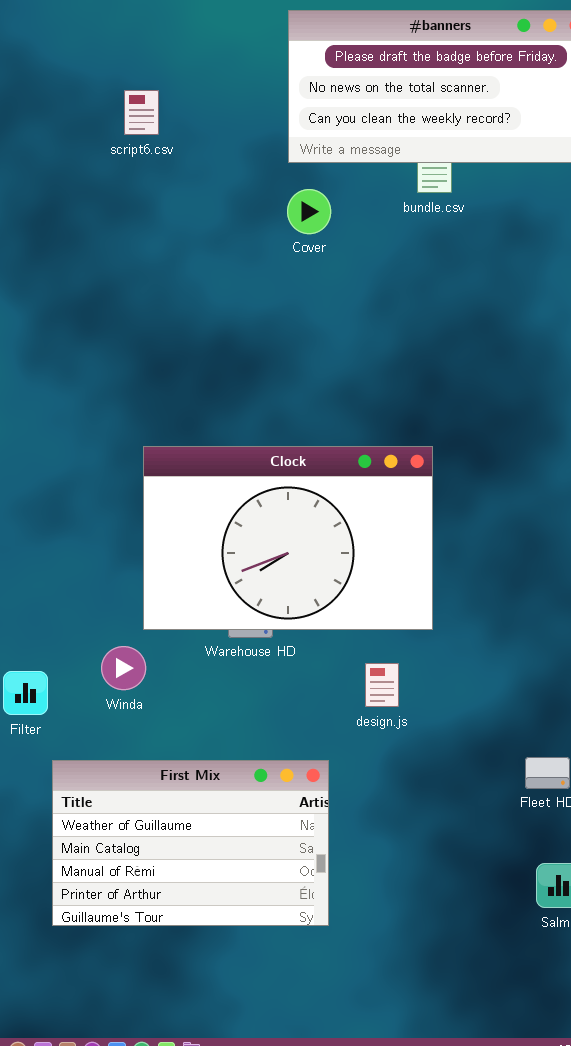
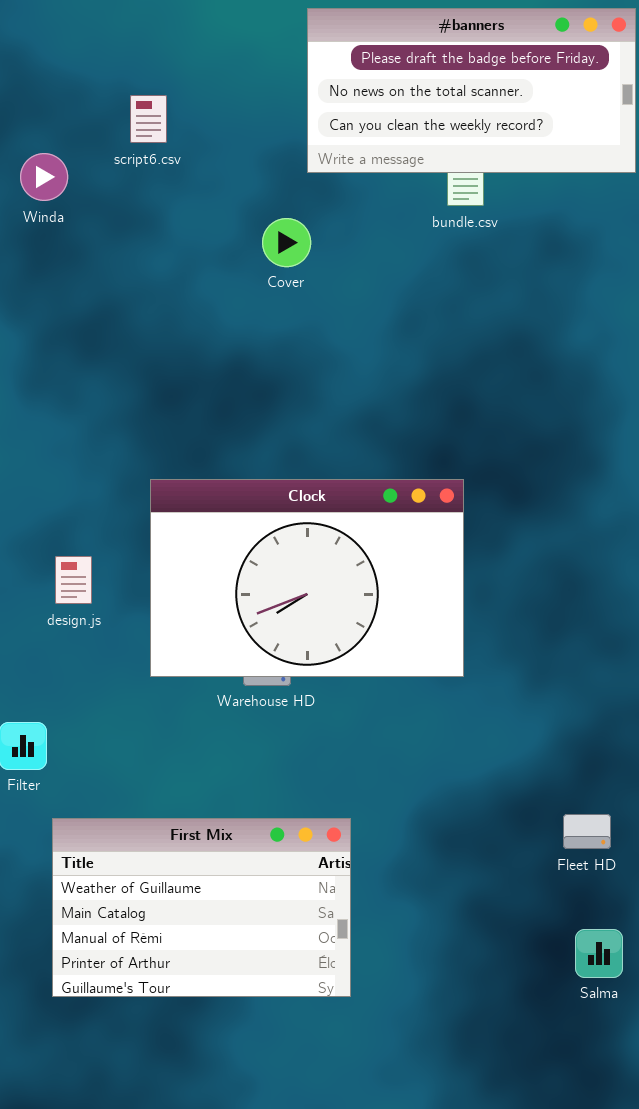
Cover: [287,189,331,234] -> [262,218,311,267], moved
Winda: [101,646,146,690] -> [20,153,68,201], moved
design.js: [365,663,399,707] -> [55,556,92,604], moved

